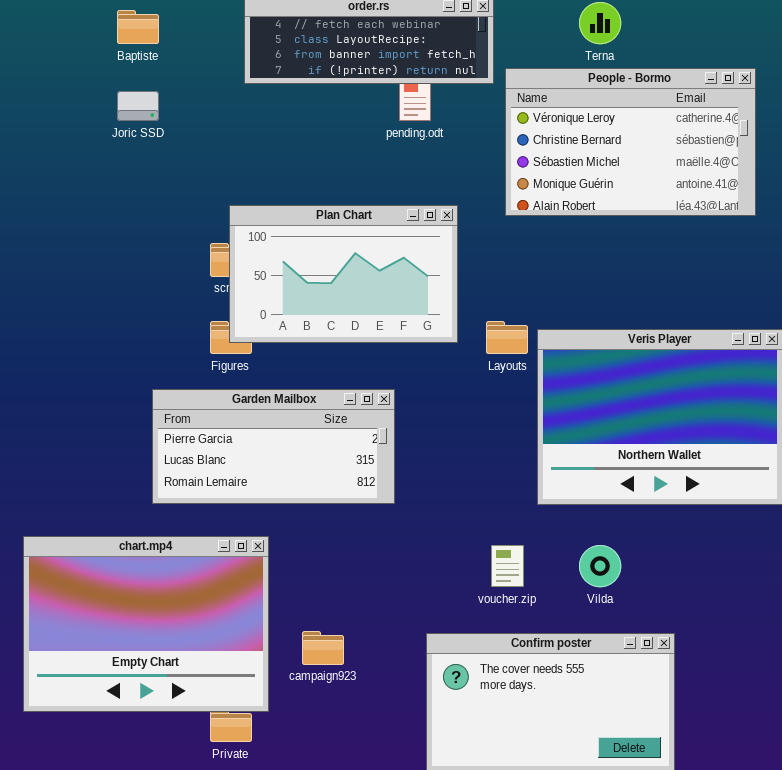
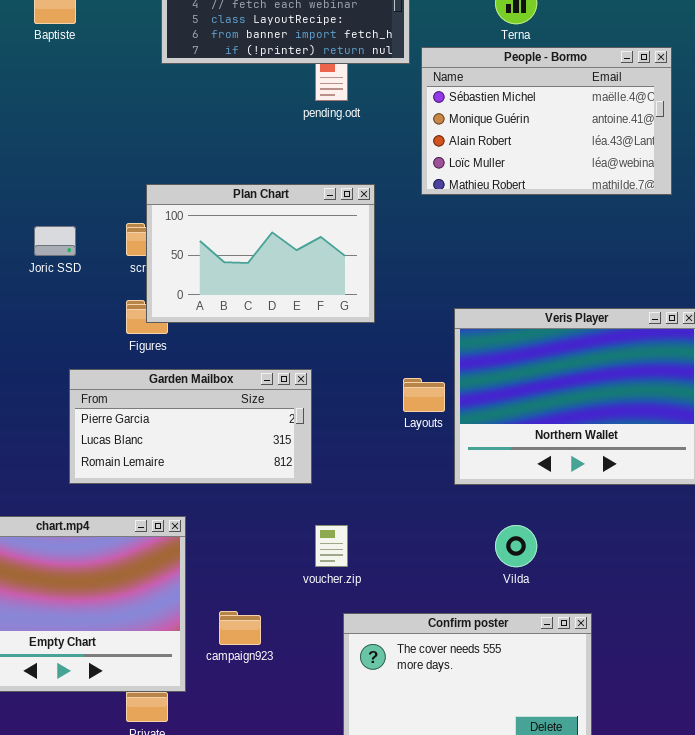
People - Bormo: [505,68,756,216] -> [421,47,672,195], scrolled down 2 rows
Joric SSD: [117,91,159,121] -> [34,226,76,256], moved
Layouts: [486,321,528,354] -> [403,378,445,412], moved
voucher.zip: [491,545,524,587] -> [315,525,348,567], moved

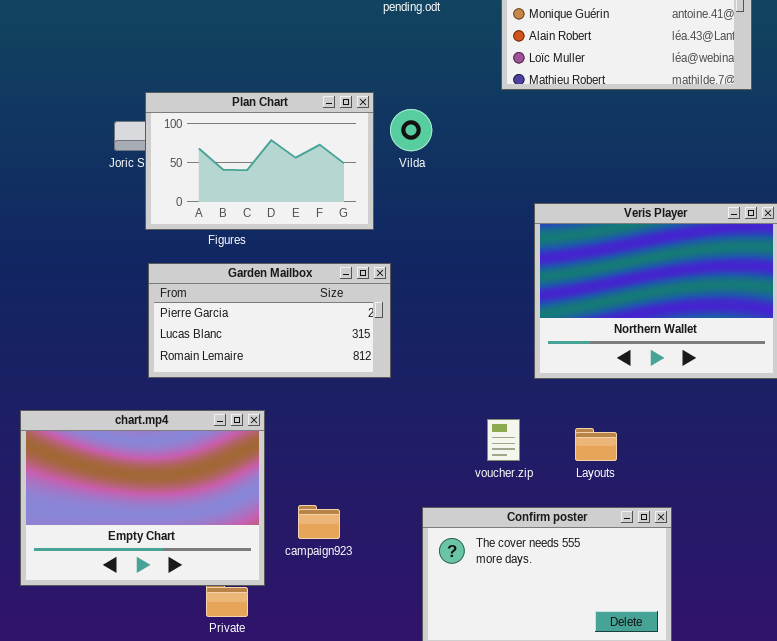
Plan Chart: [146,184,375,323] -> [145,92,374,230], moved
Layouts: [403,378,445,412] -> [575,428,617,461], moved
voucher.zip: [315,525,348,567] -> [487,419,520,461], moved
Vilda: [495,525,537,567] -> [390,109,432,151], moved

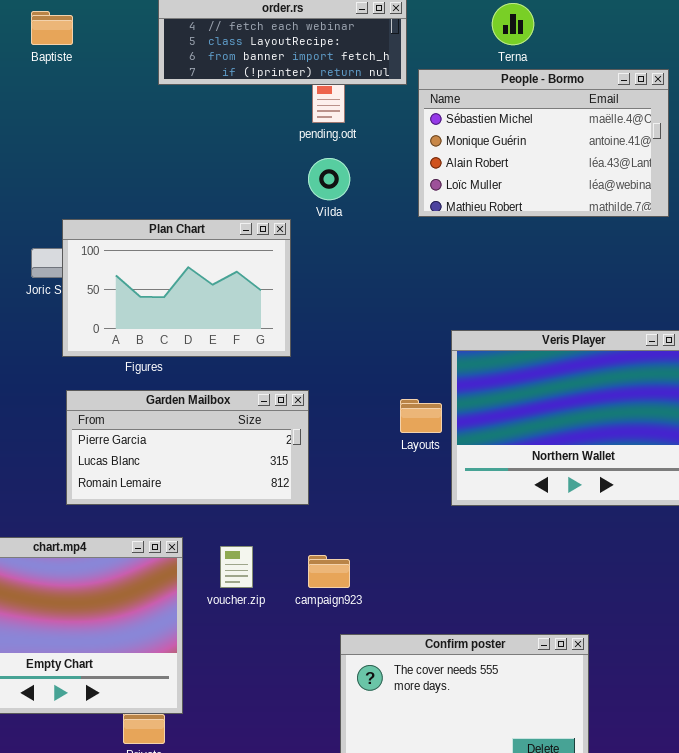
Vilda: [390,109,432,151] -> [308,158,350,200], moved
voucher.zip: [487,419,520,461] -> [220,546,253,588], moved
Layouts: [575,428,617,461] -> [400,399,442,433], moved
campaign923: [298,505,340,539] -> [308,555,350,588], moved

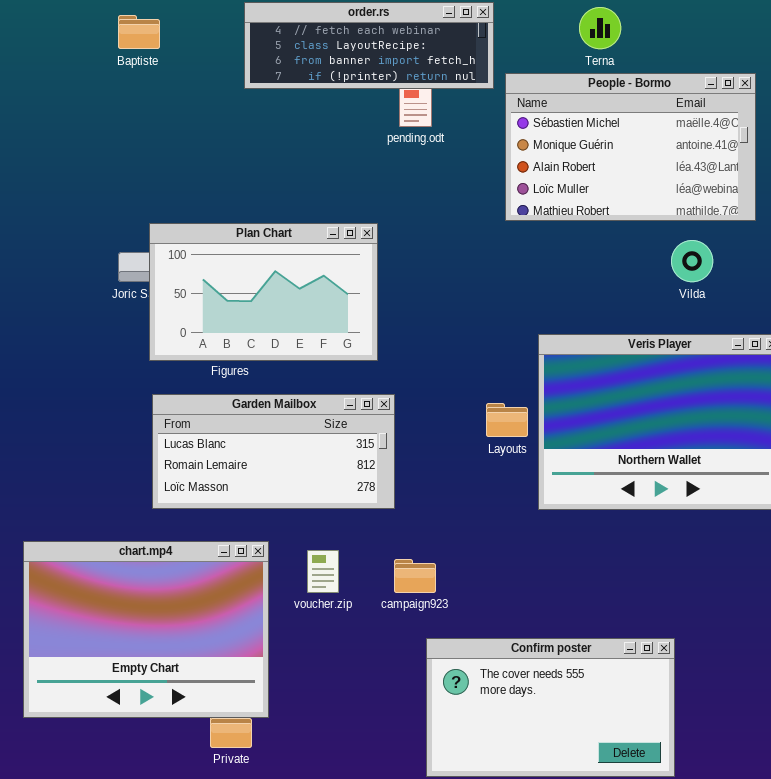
Vilda: [308,158,350,200] -> [671,240,713,282], moved
Garden Mailbox: [66,390,309,505] -> [152,394,395,509], scrolled down 1 row

